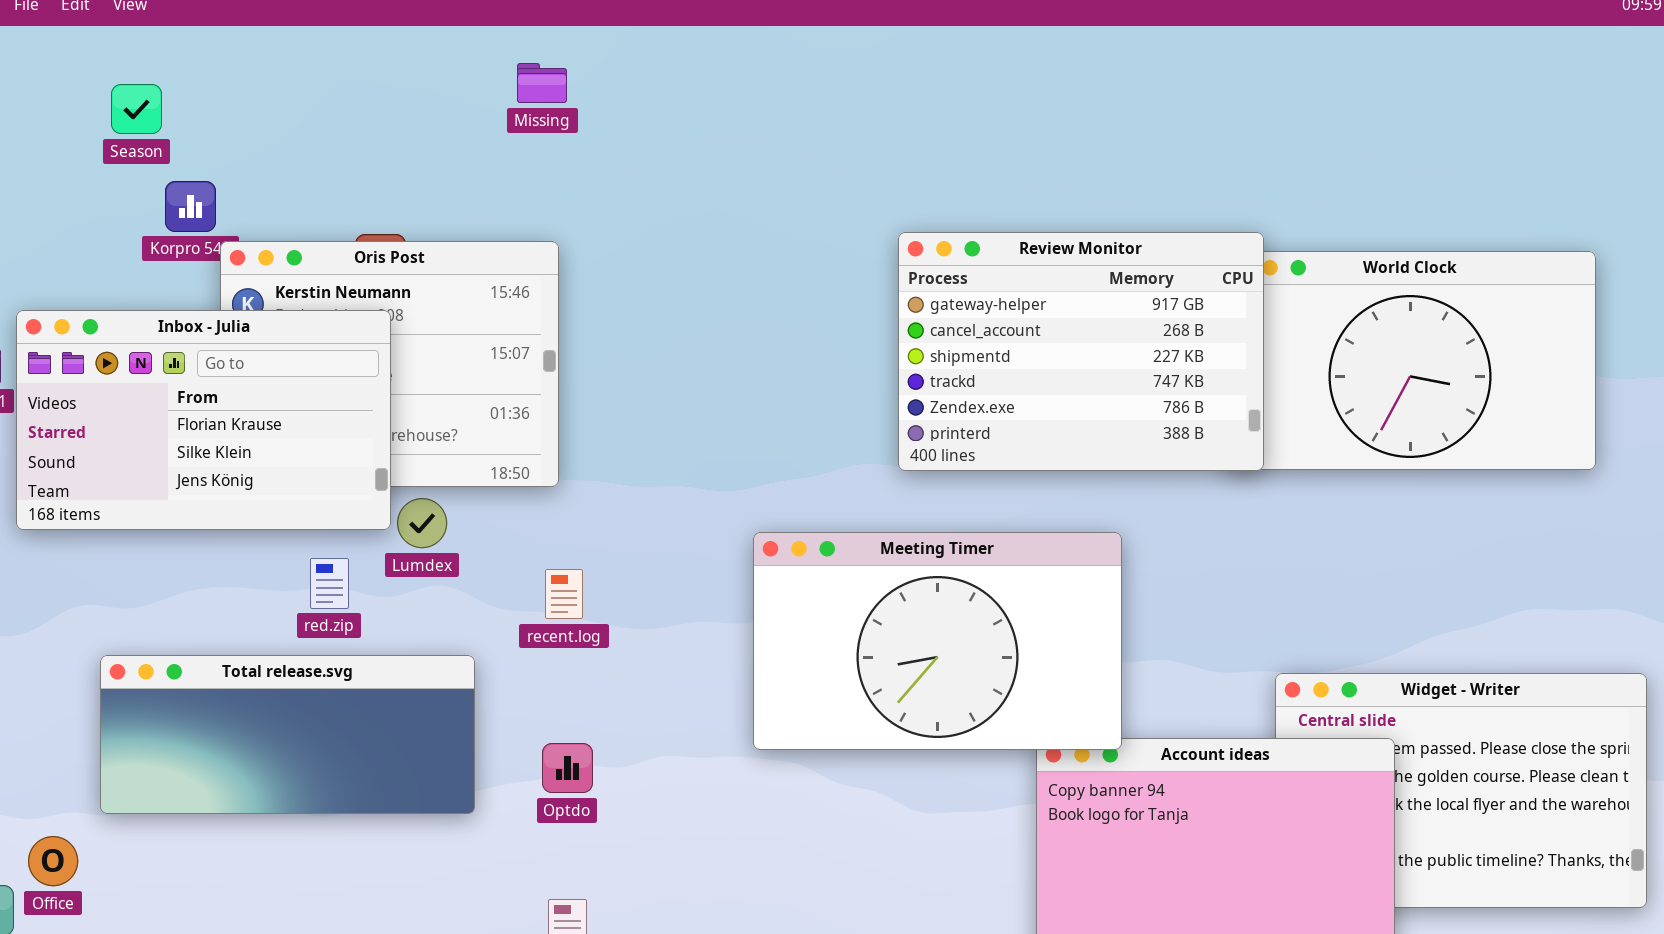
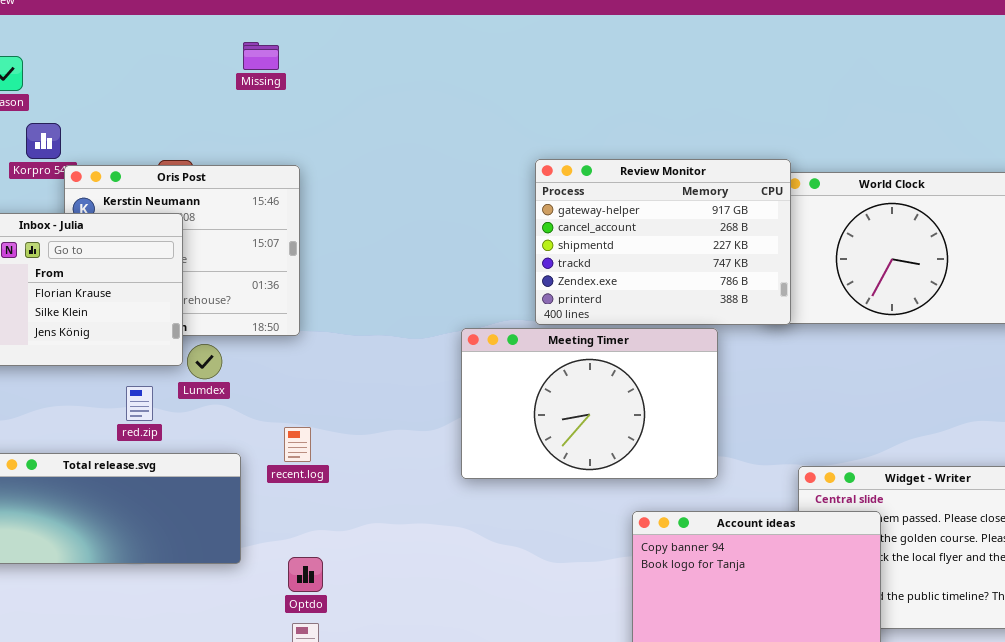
Missing: [517,63,567,103] -> [243,42,279,70], moved
Meeting Timer: [753,532,1122,750] -> [461,328,718,479], moved
recent.log: [545,569,583,619] -> [284,427,311,462], moved
Optdo: [542,743,593,793] -> [288,557,323,592], moved

